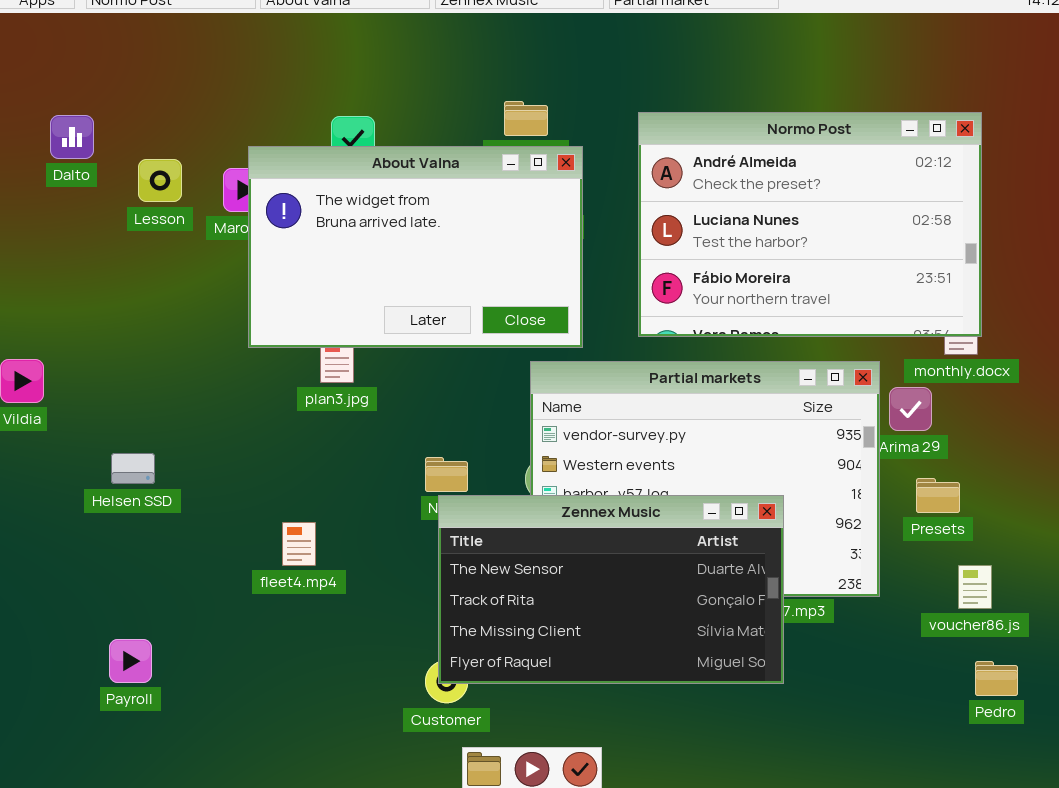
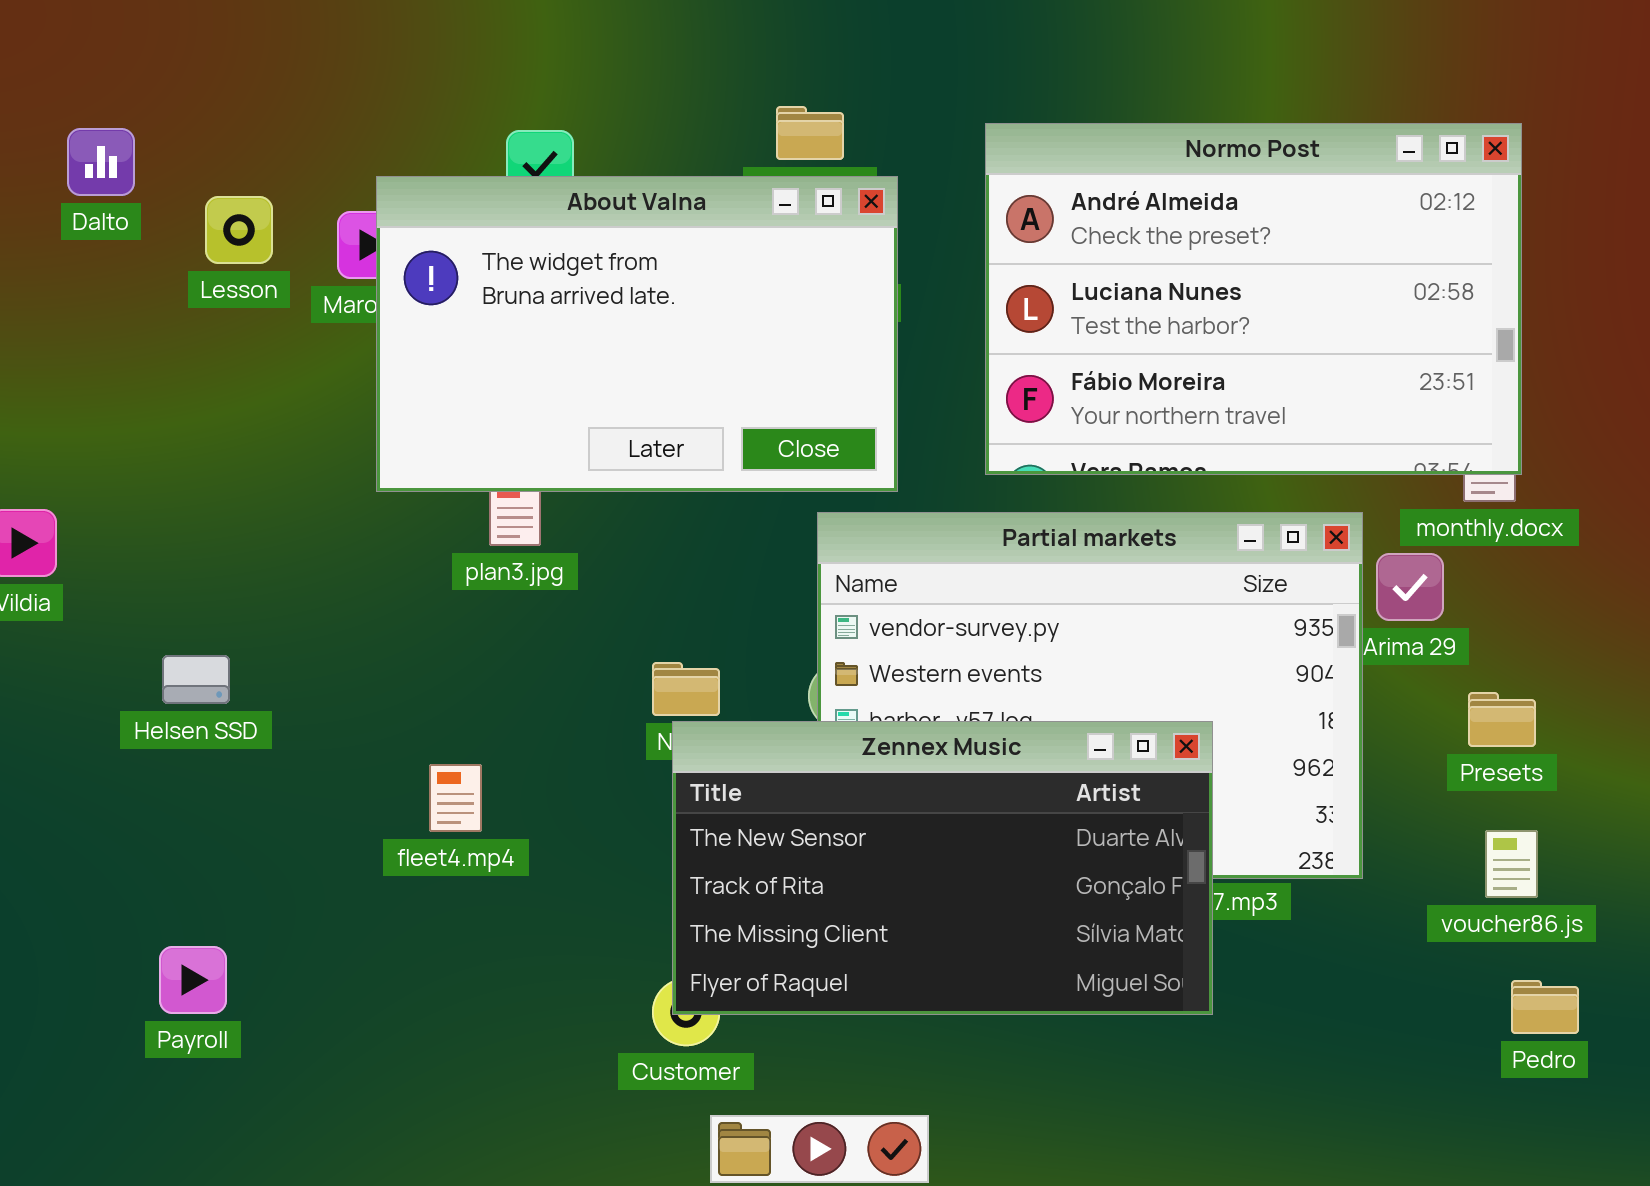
Presets: [916,478,960,513] -> [1468,692,1536,747], moved

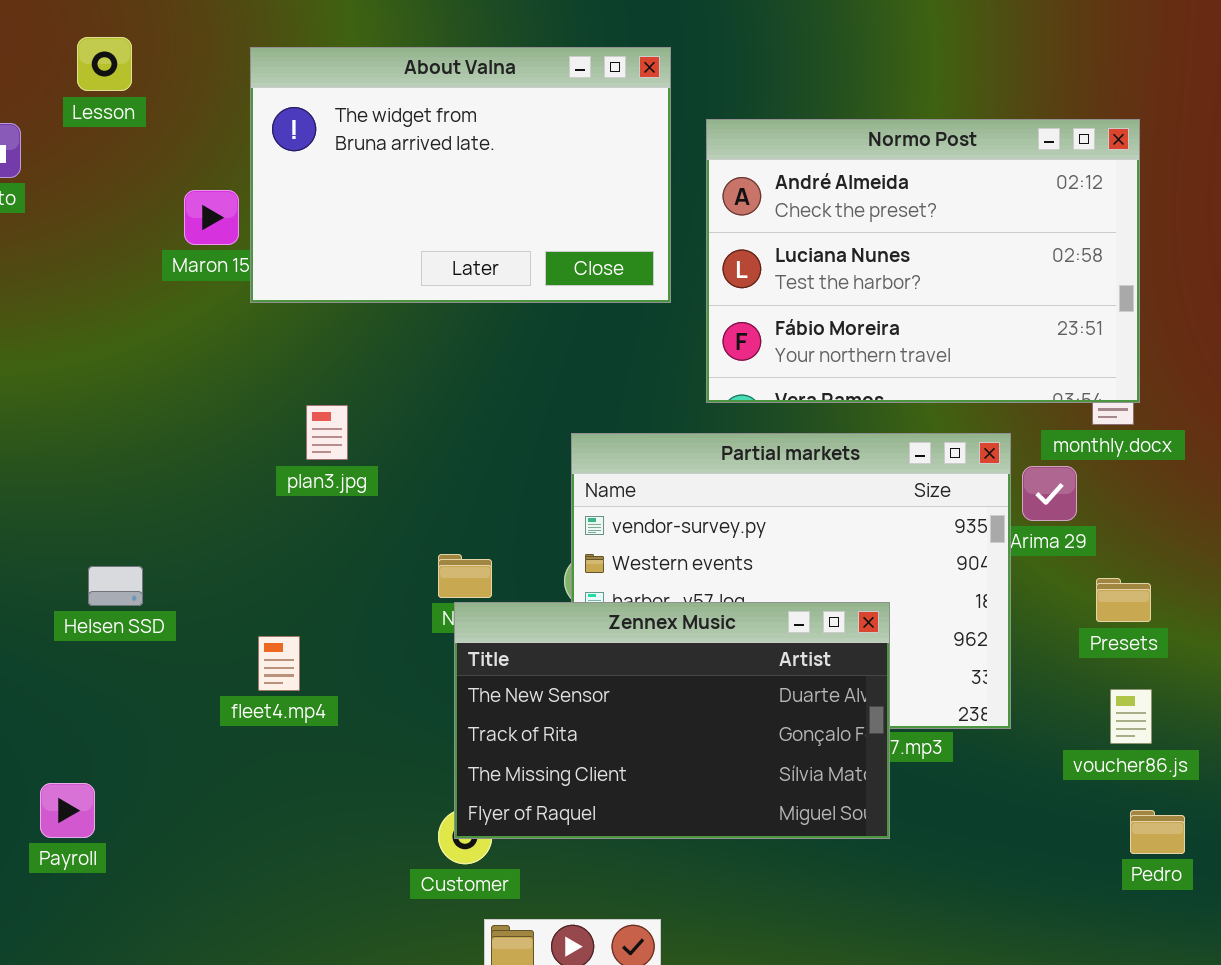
About Valna: [376,176,898,492] -> [250,47,671,303], moved
Lesson: [205,196,273,264] -> [77,37,132,91], moved
Helsen SSD: [162,655,230,704] -> [88,566,143,606], moved

